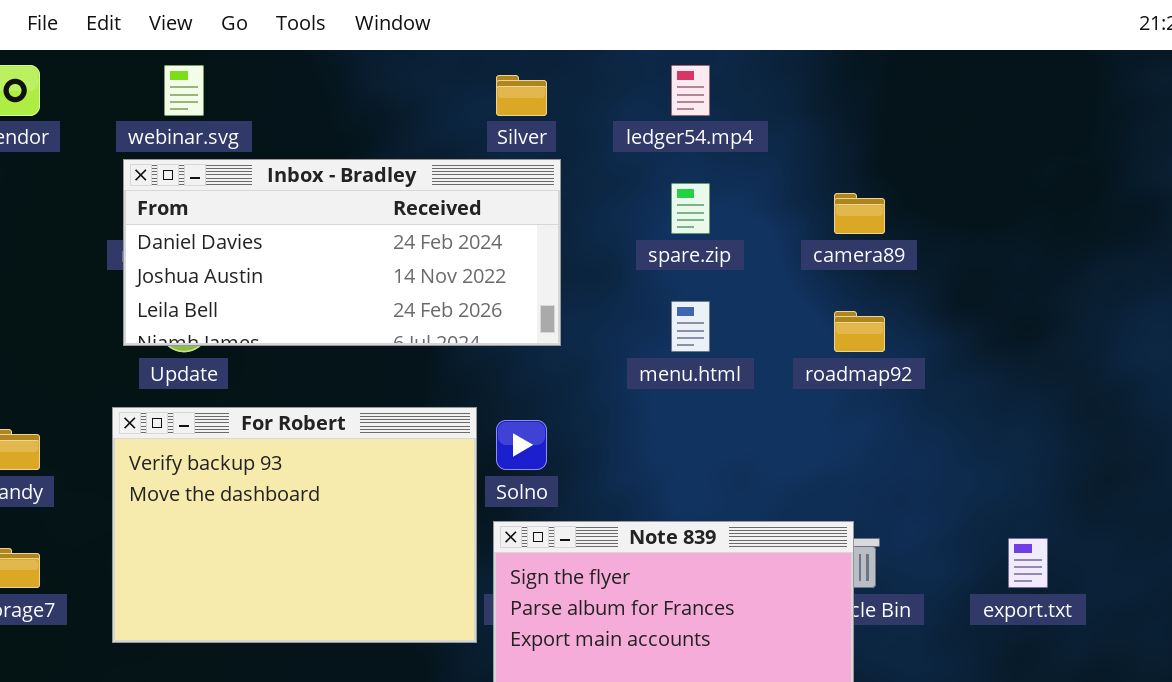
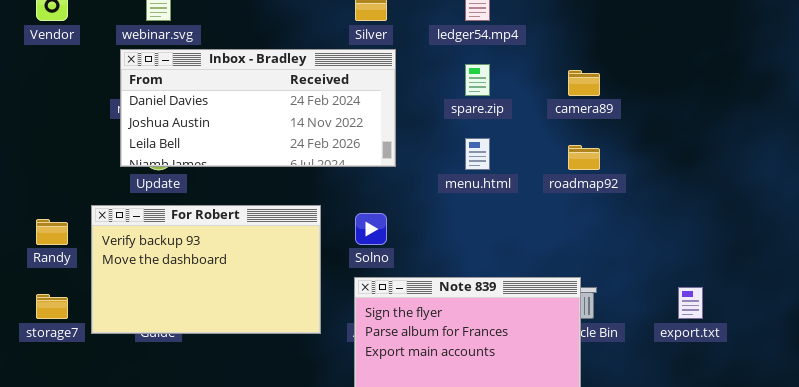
For Robert: [112,407,477,643] -> [91,205,321,334], moved, resized

